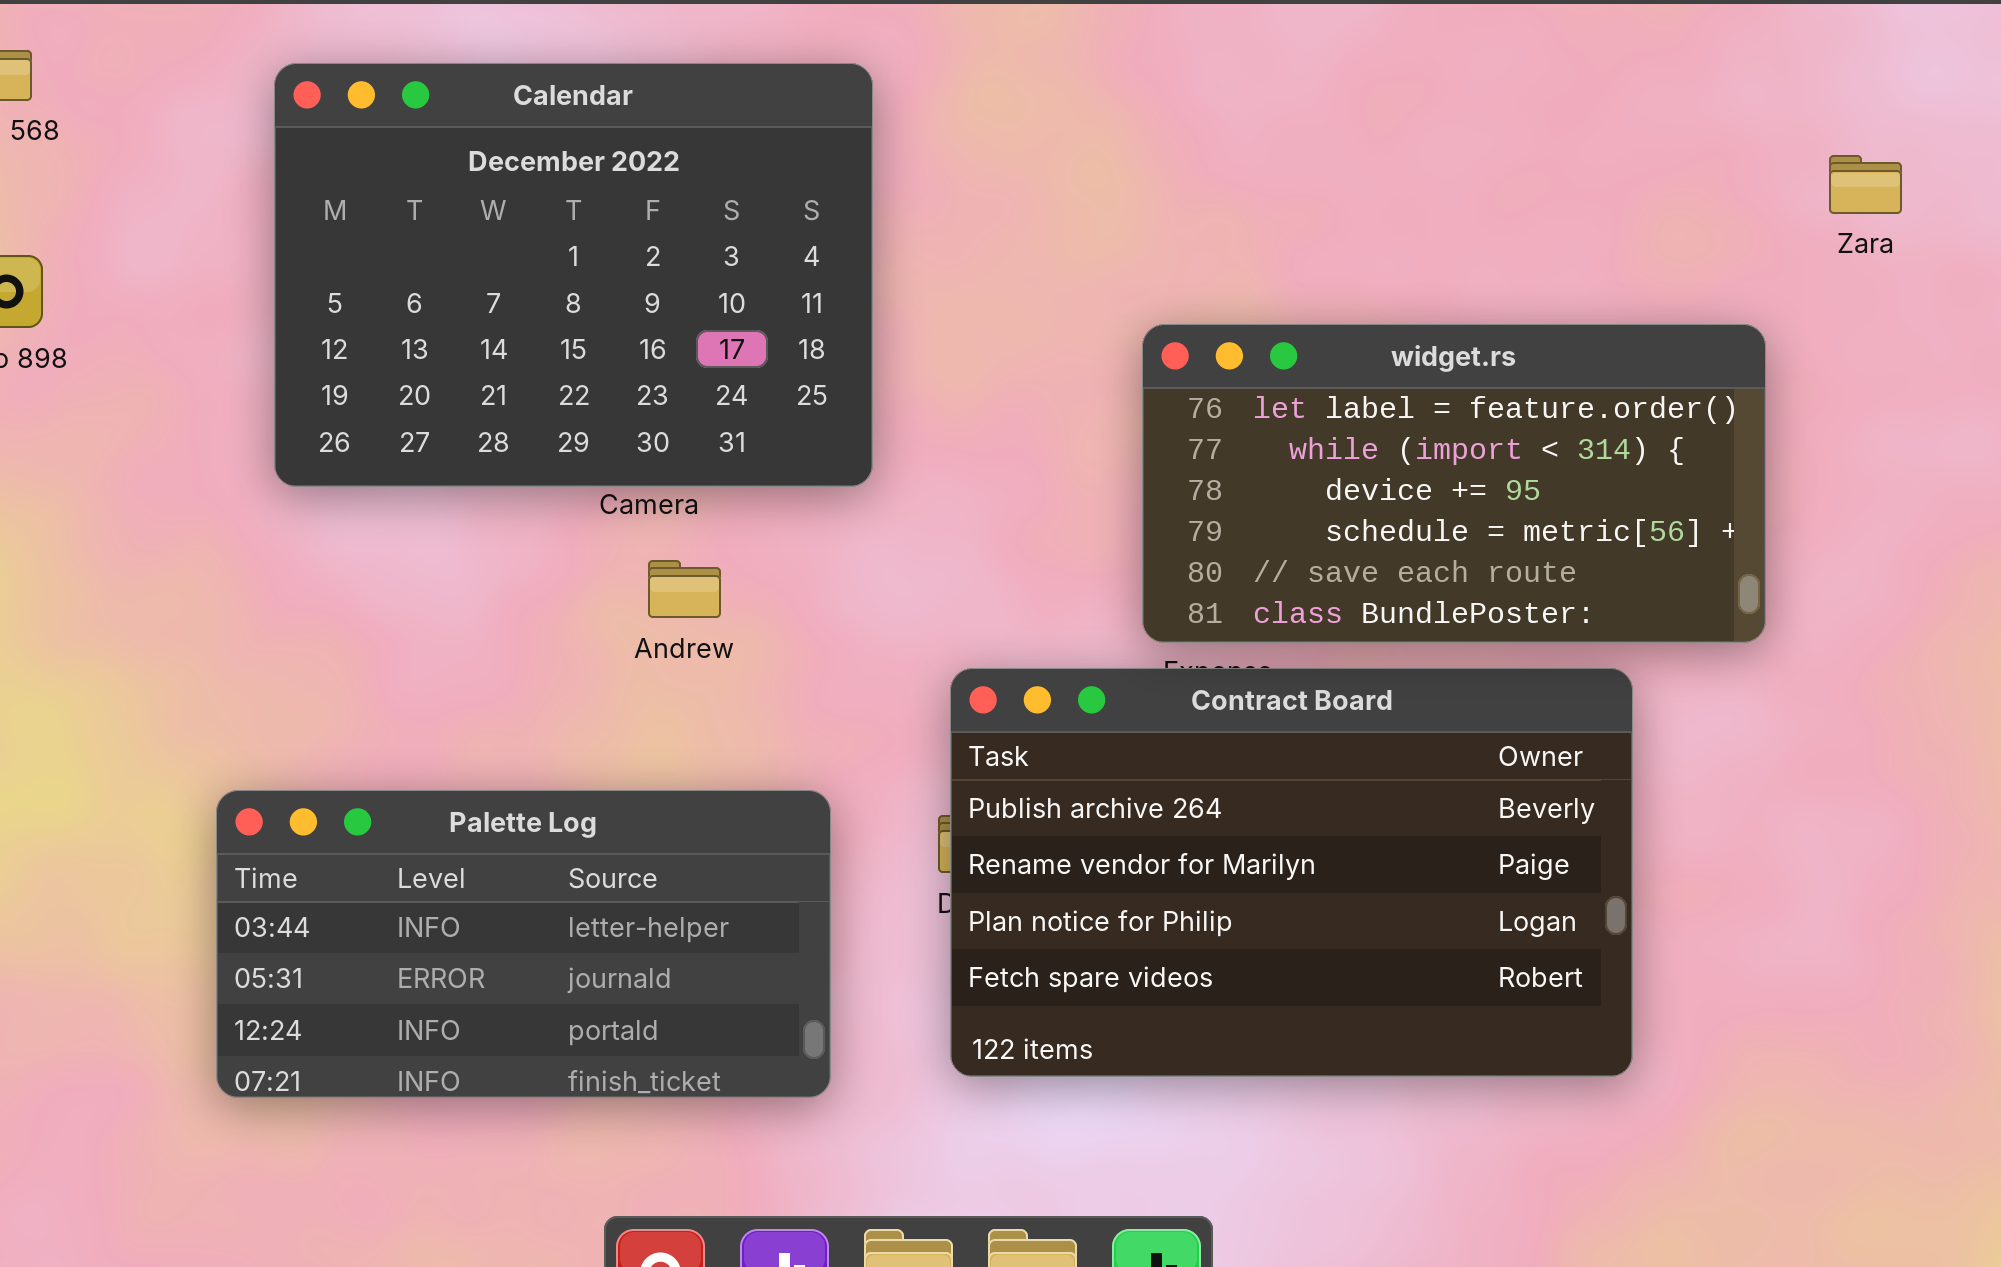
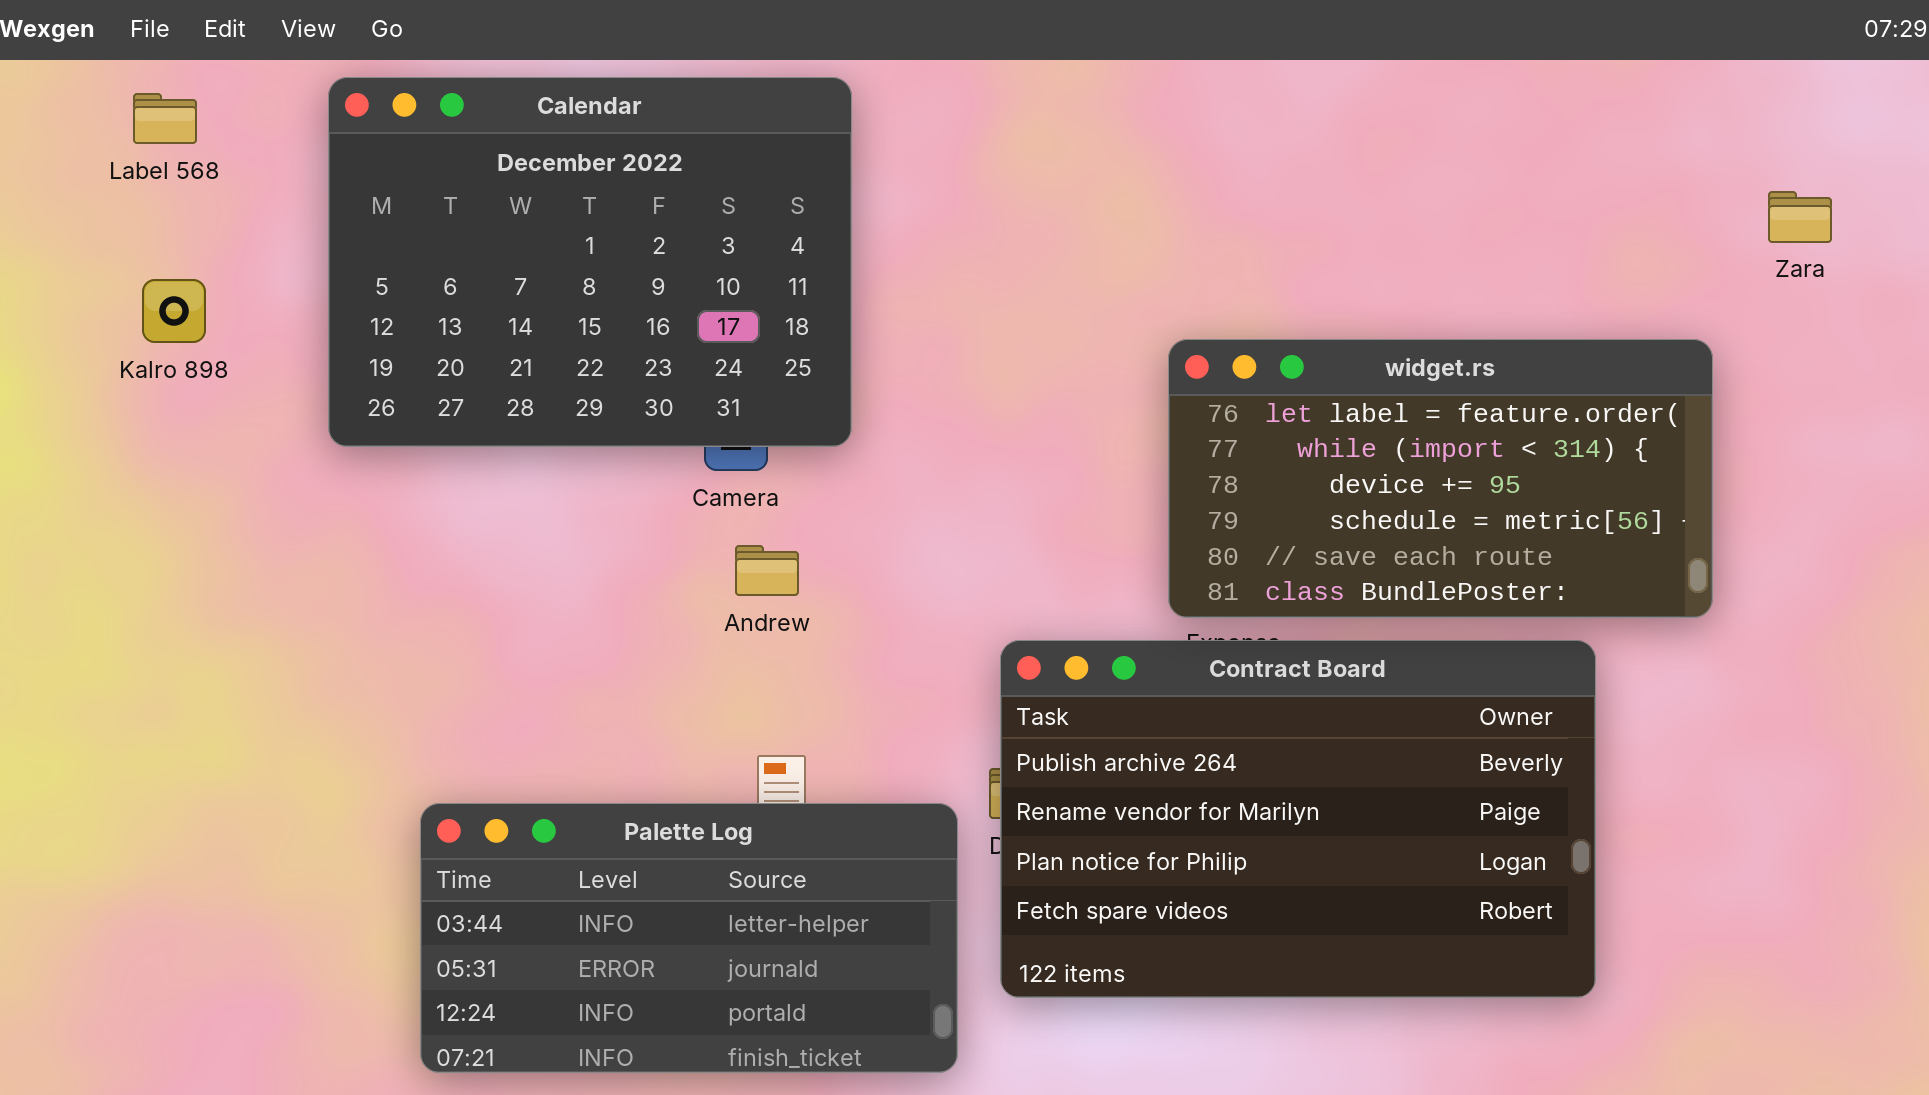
Calendar: [274,63,873,487] -> [328,77,852,447], moved
Palette Log: [216,790,831,1098] -> [420,803,958,1073], moved

